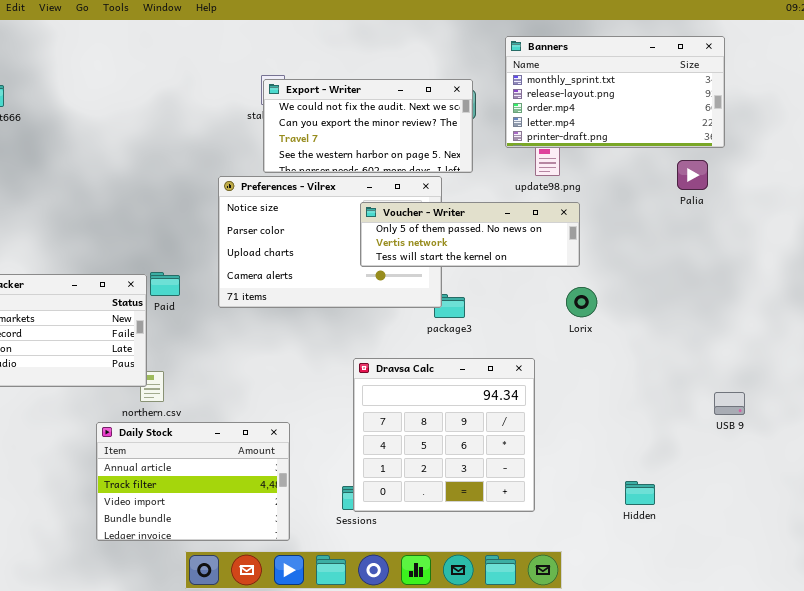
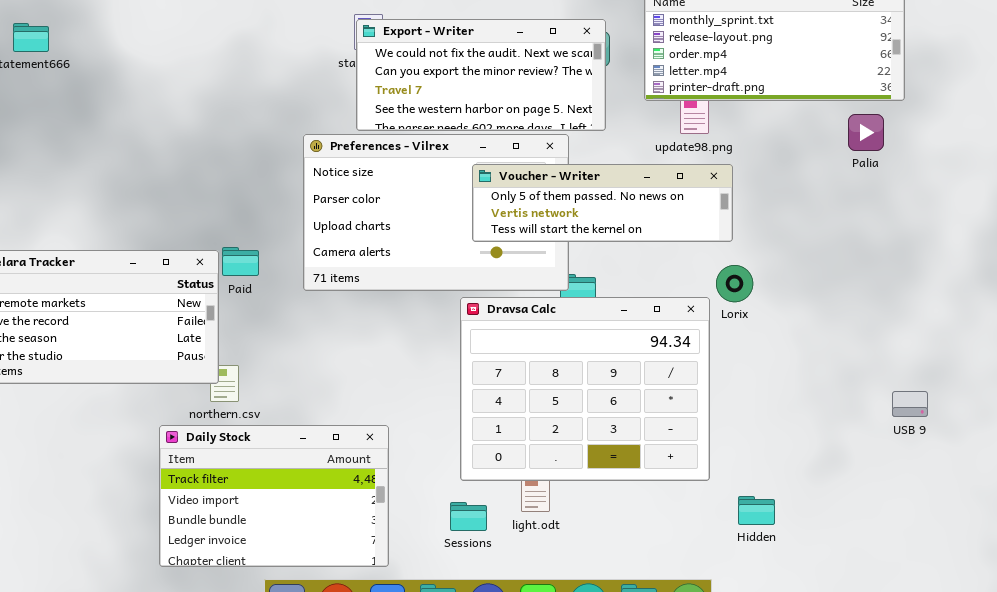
Dravsa Calc: [353,358,535,512] -> [460,297,710,481], moved, resized
Daily Stock: [96,422,290,541] -> [159,425,389,567], scrolled down 1 row
Hidden: [625,481,655,505] -> [738,496,775,525], moved

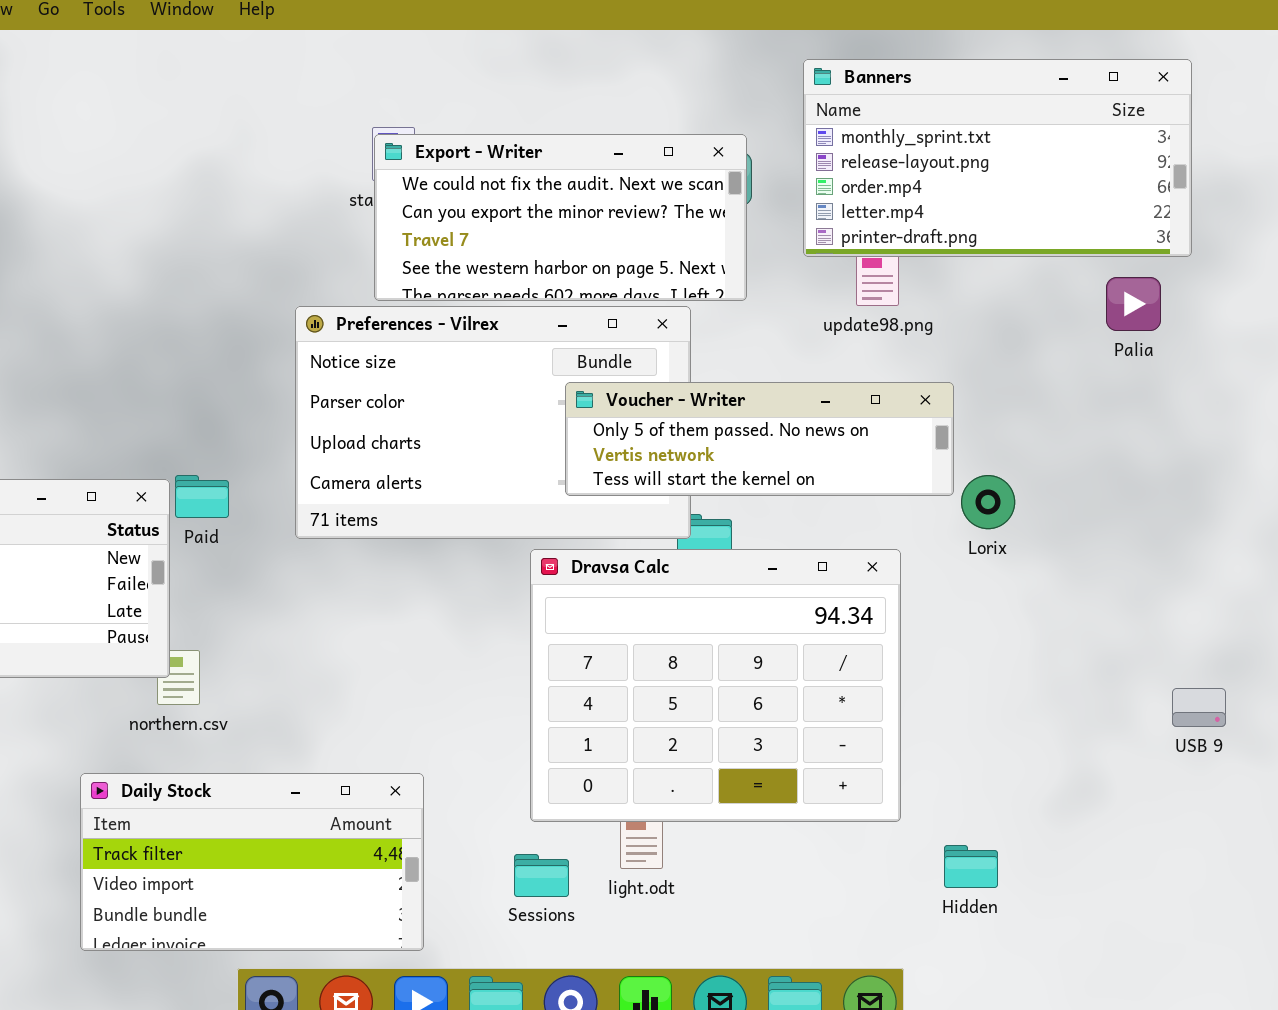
Voucher - Writer: [472,164,733,242] -> [565,382,954,496], moved
Lorix: [716,265,753,302] -> [961,475,1015,529], moved
Daily Stock: [159,425,389,567] -> [80,773,424,951], resized

